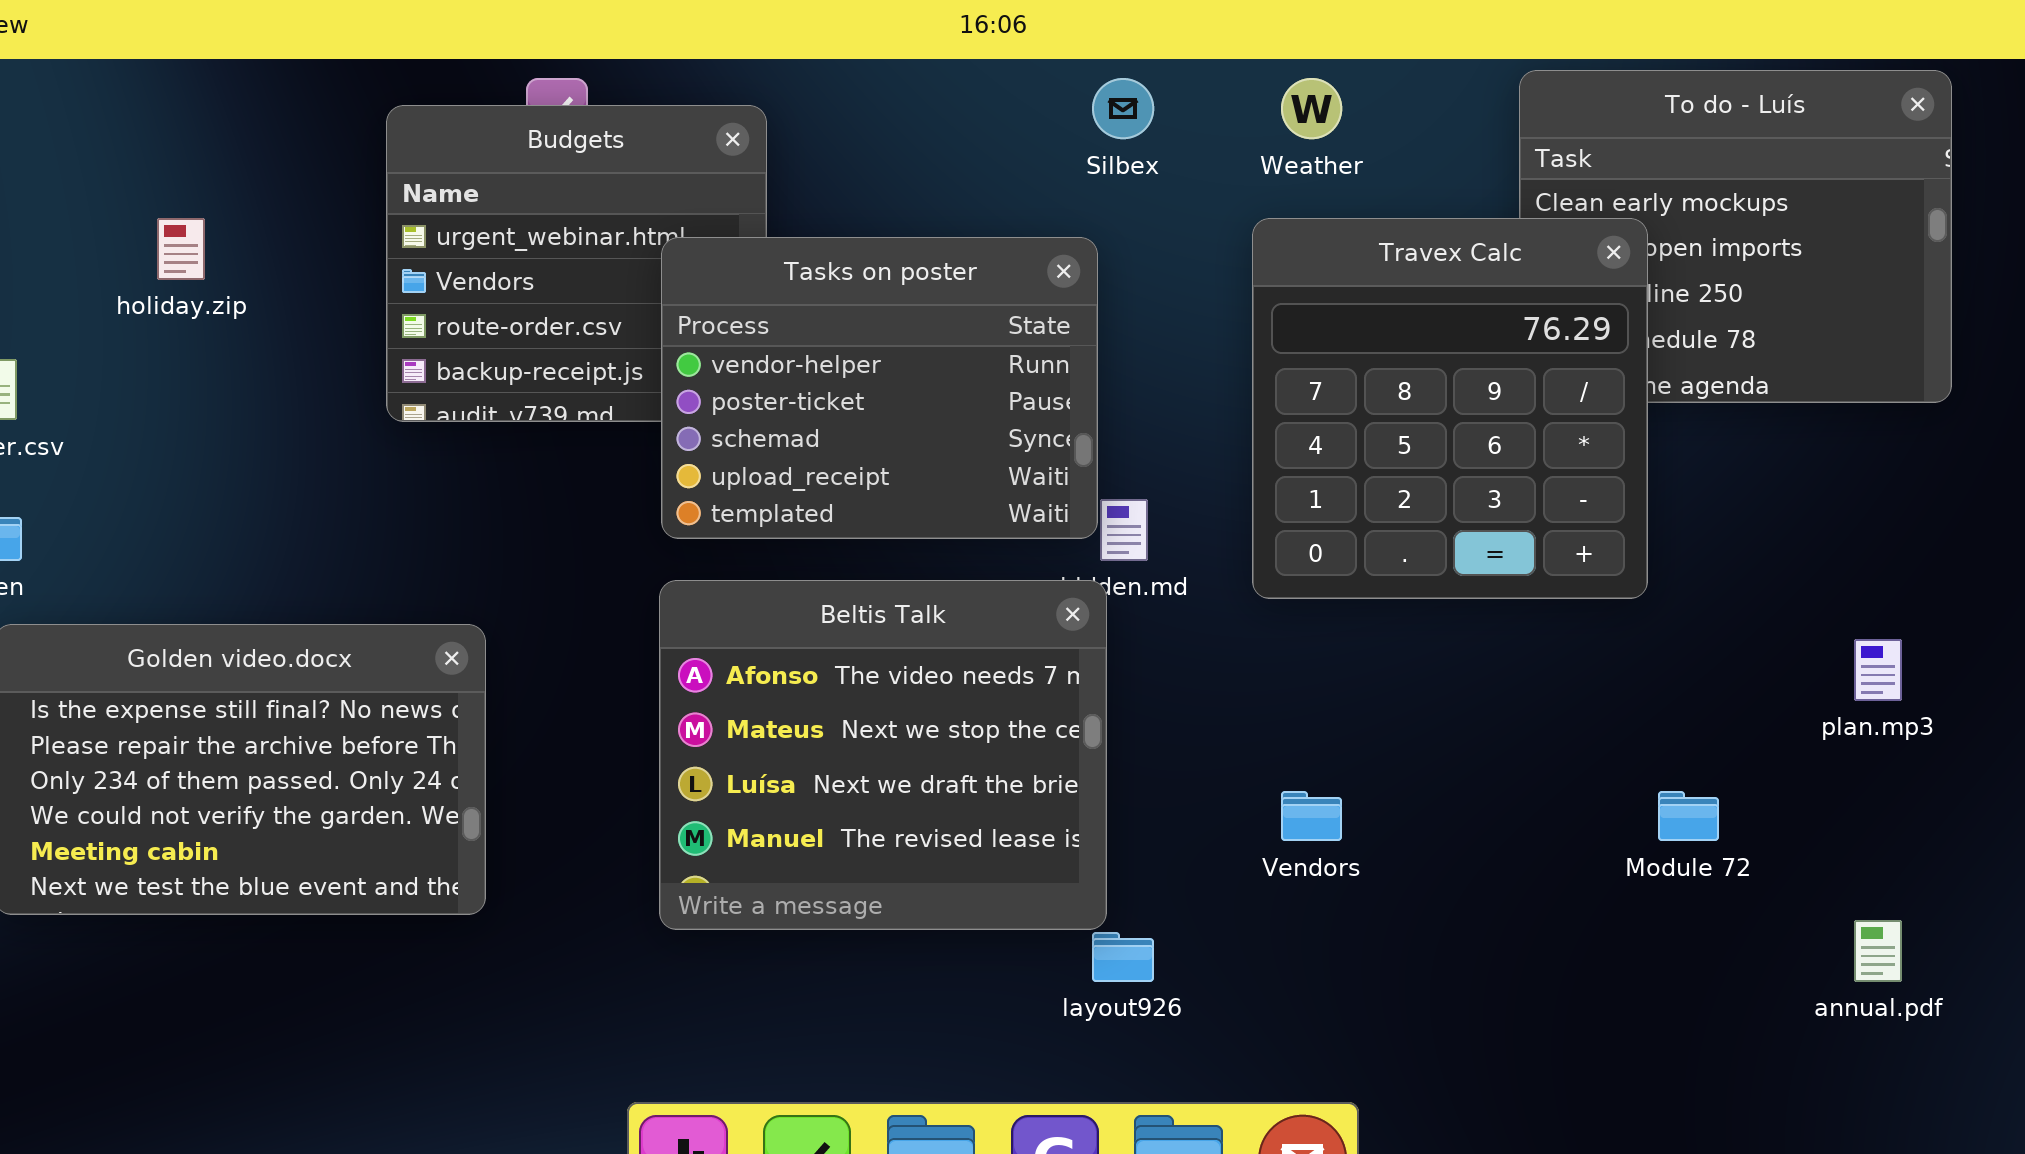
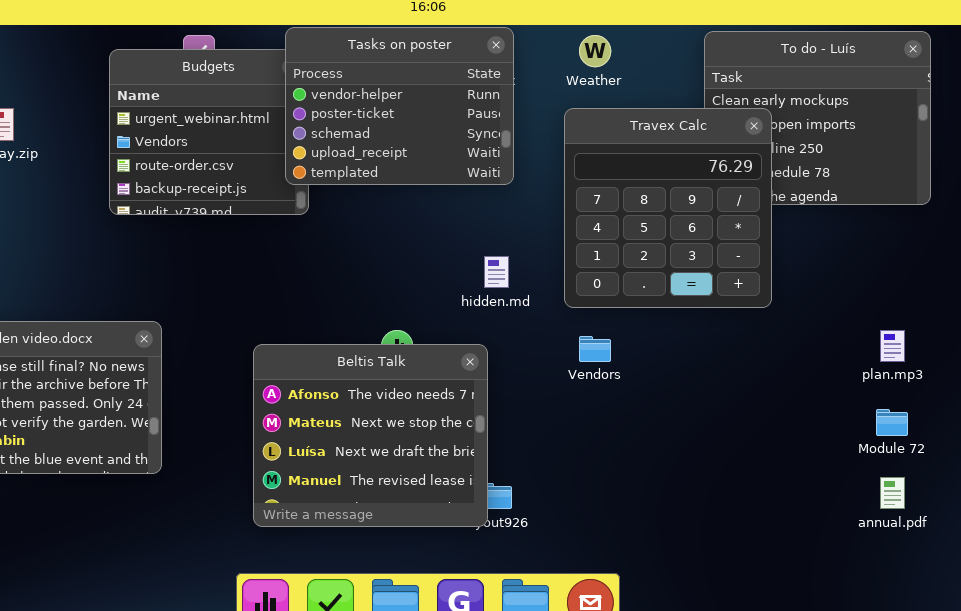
Tasks on poster: [661,237,1098,539] -> [285,27,514,185], moved
Beltis Talk: [659,580,1107,930] -> [253,344,488,527], moved
Vendors: [1281,791,1342,841] -> [579,336,611,362], moved
Module 72: [1658,791,1719,841] -> [876,409,908,436], moved

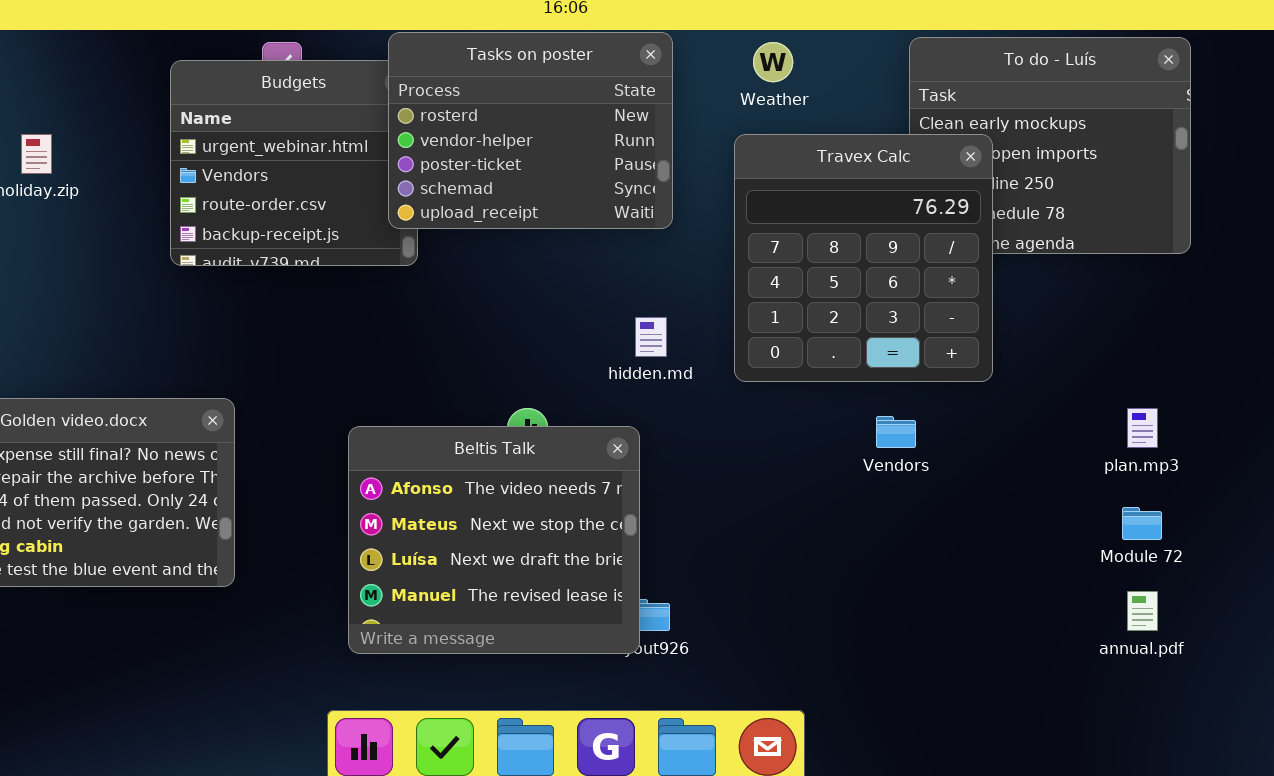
Tasks on poster: [285,27,514,185] -> [388,32,673,229], scrolled up 1 row
Vendors: [579,336,611,362] -> [876,416,916,448], moved

